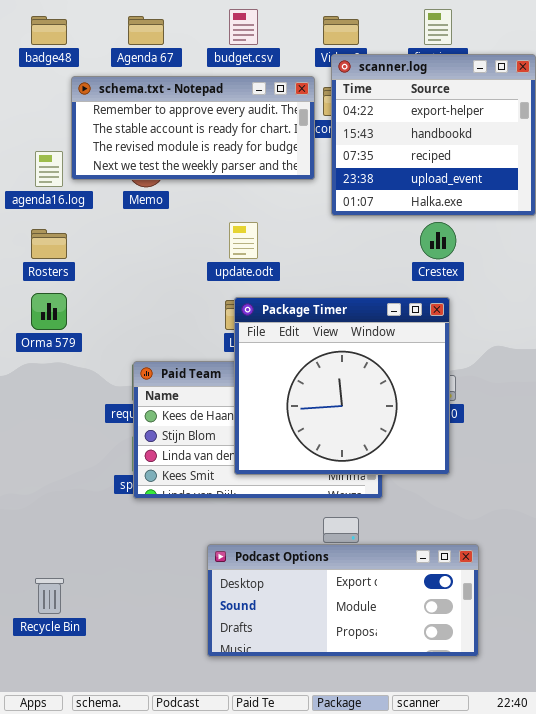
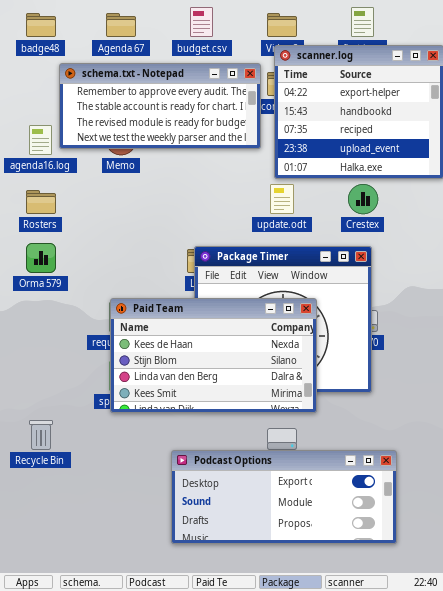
update.odt: [229,222,258,259] -> [270,184,294,214], moved
Paid Team: [133,361,383,499] -> [110,298,317,413], raised
Recycle Bin: [35,578,64,614] -> [29,420,53,450], moved

